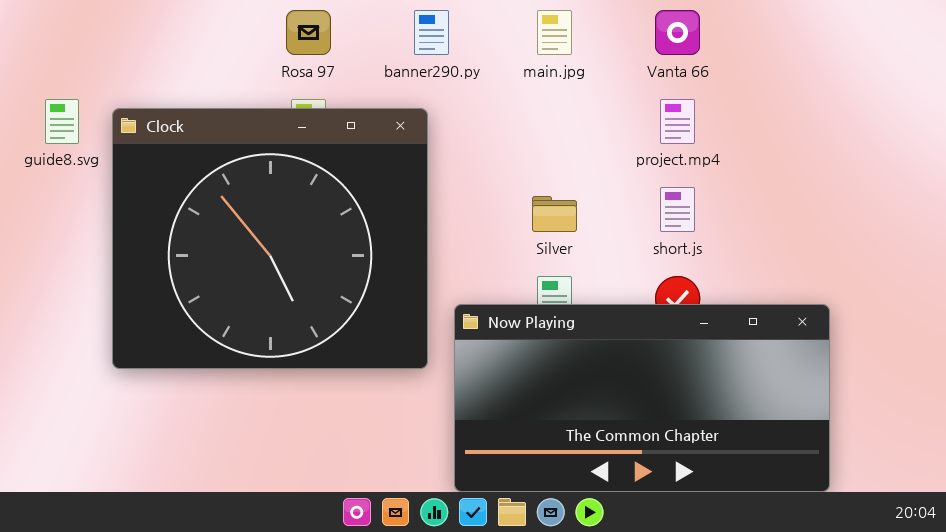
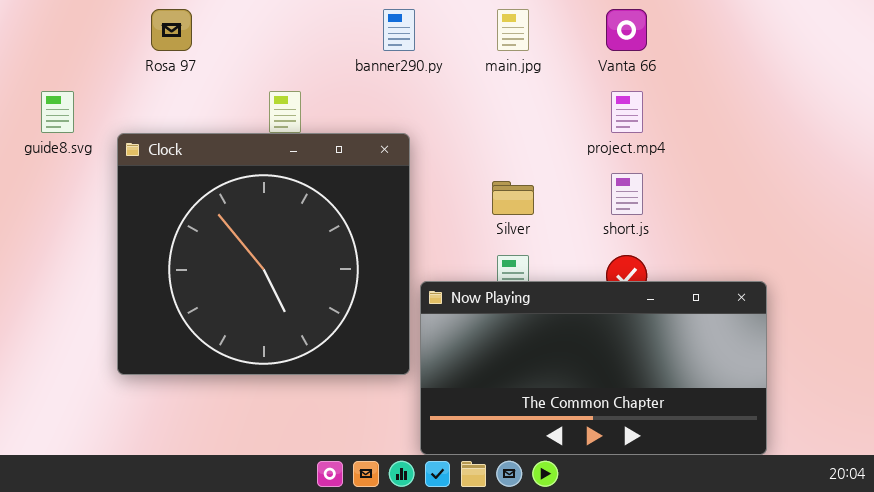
Rosa 97: [286,10,331,55] -> [151,9,192,51], moved
Clock: [112,108,428,369] -> [117,133,410,375], moved

